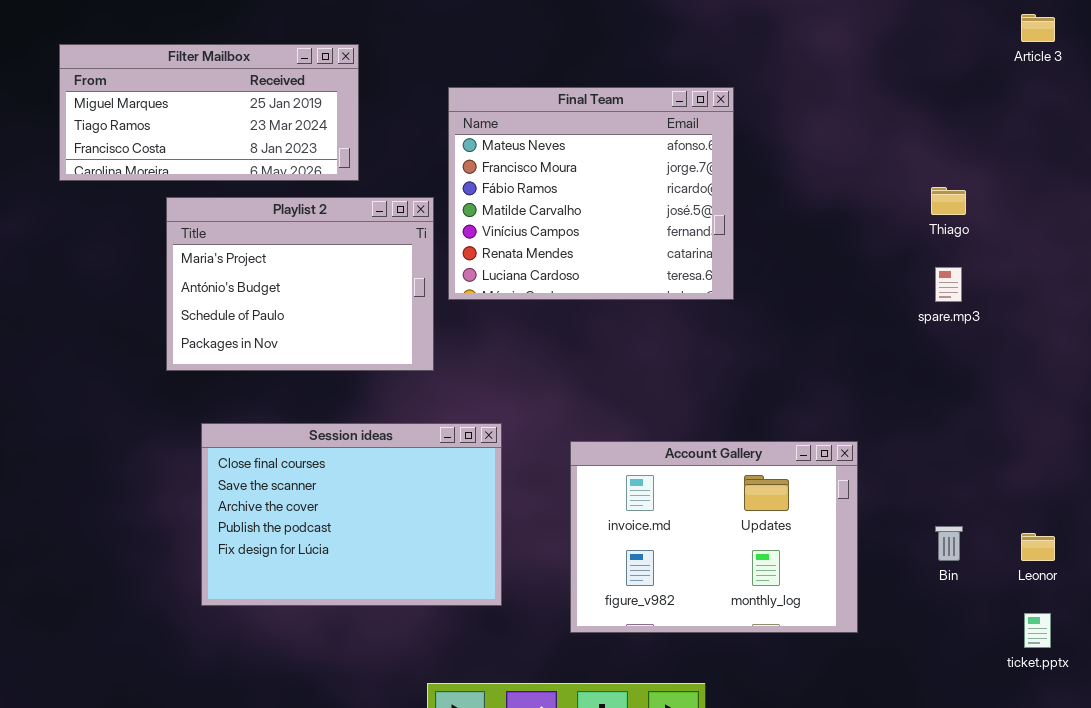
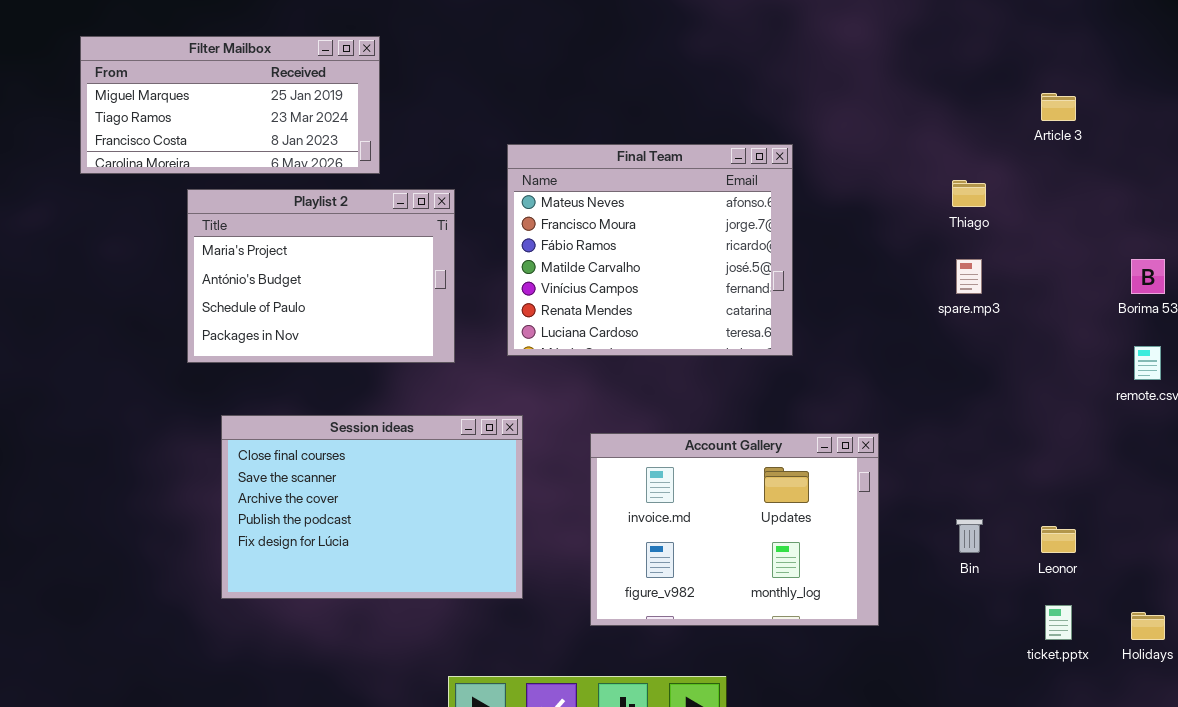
Article 3: [1021,14,1055,42] -> [1041,93,1076,121], moved
Final Team: [448,87,734,300] -> [507,144,793,356], moved

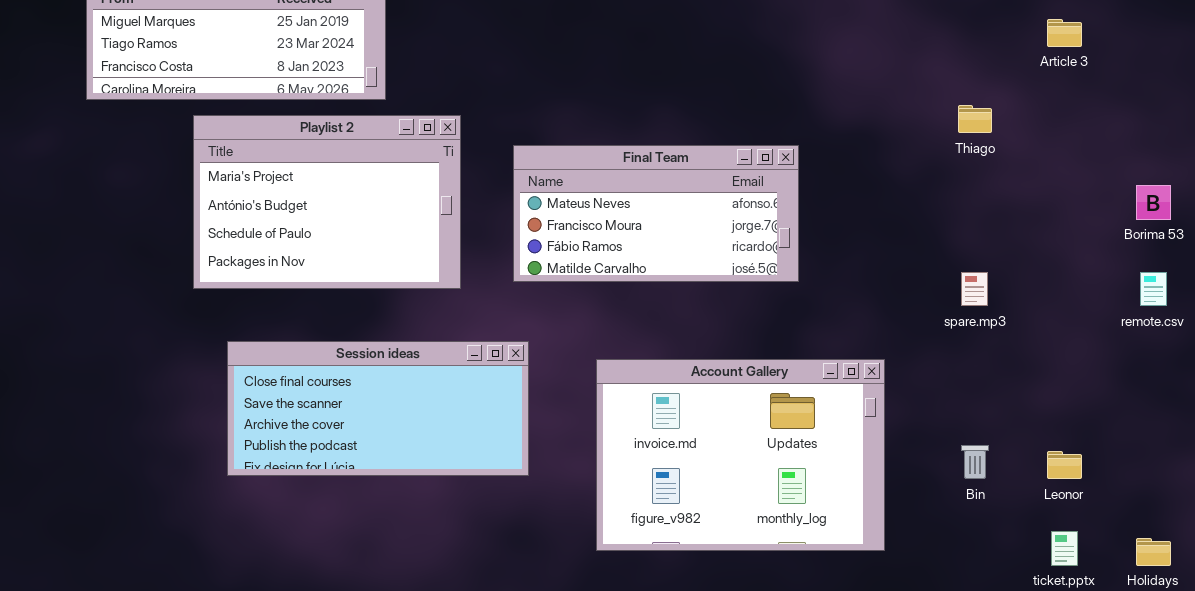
Final Team: [507,144,793,356] -> [513,145,799,282], resized
spare.mp3: [956,259,982,294] -> [961,272,988,306], moved
Session ideas: [221,415,523,599] -> [227,341,529,476], resized

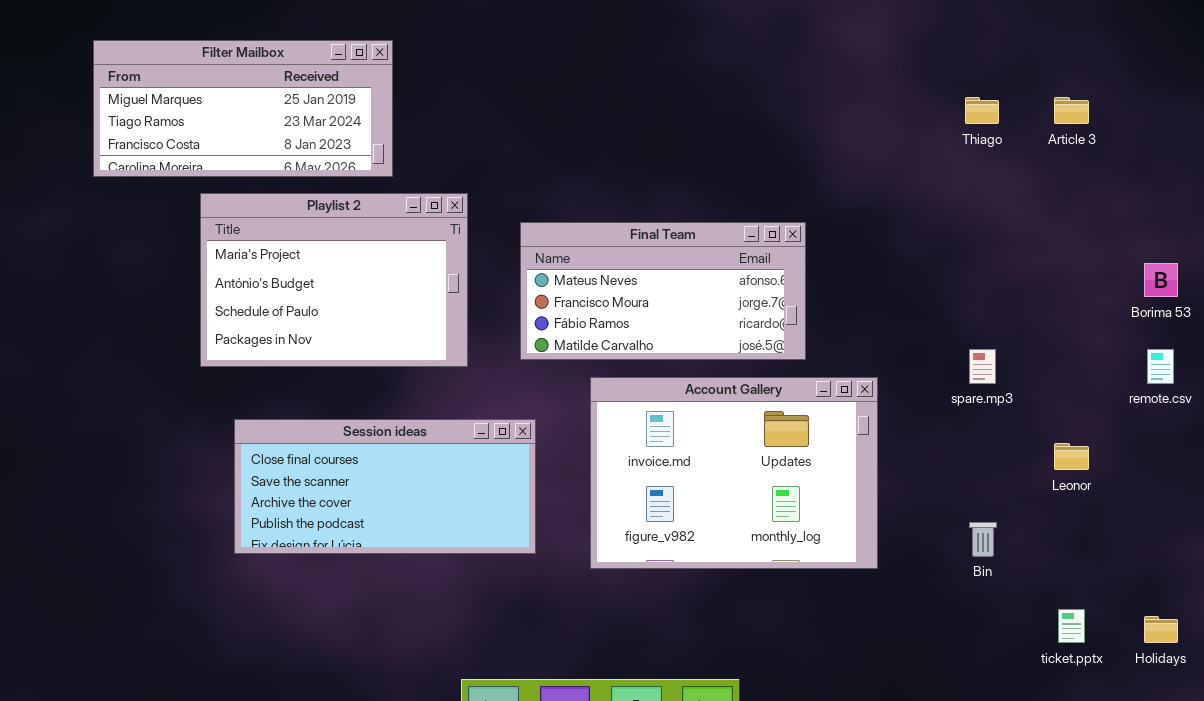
Thiago: [958,105,992,133] -> [965,97,999,124], moved
Account Gallery: [596,359,885,551] -> [590,377,878,569], moved
Leonor: [1047,451,1082,479] -> [1054,443,1089,470], moved

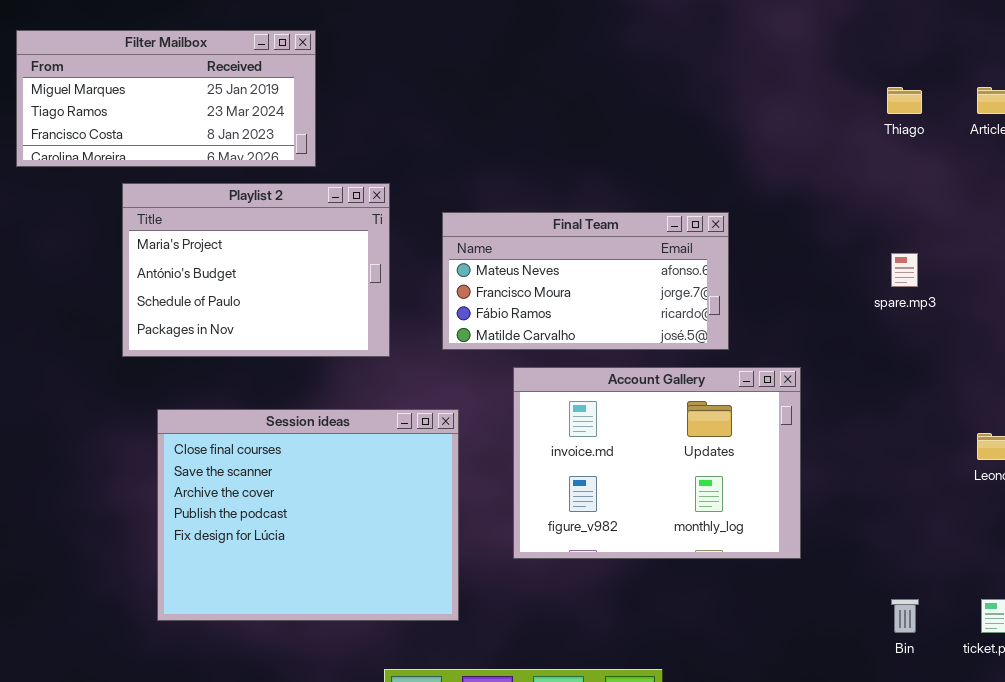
spare.mp3: [969,349,996,384] -> [891,253,918,287], moved
Session ideas: [234,419,536,554] -> [157,409,459,621], resized
Bin: [969,522,997,557] -> [891,599,919,633], moved

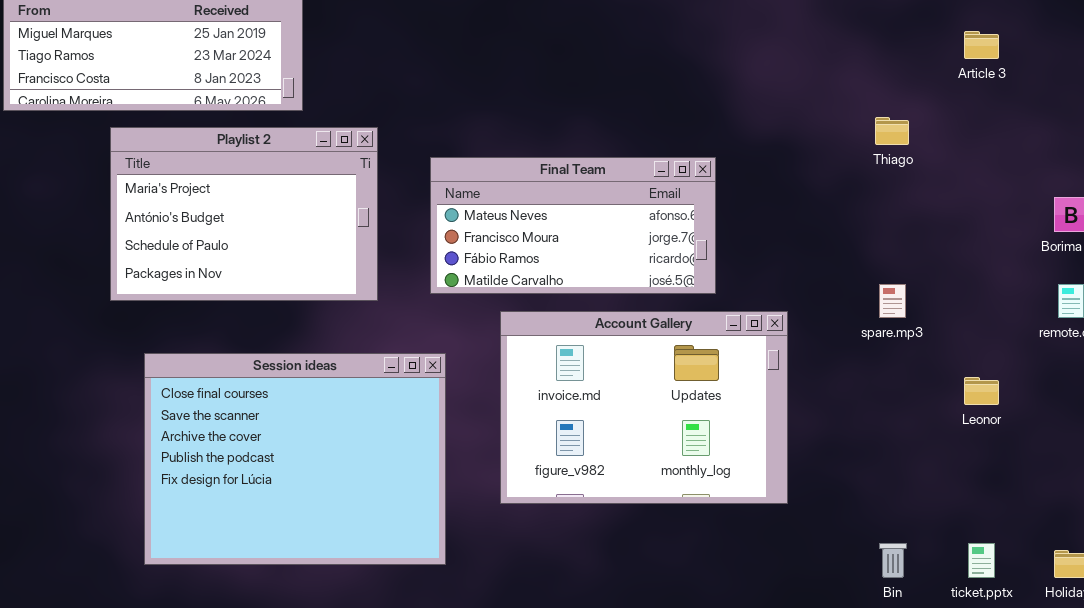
Thiago: [887,87,922,114] -> [875,117,909,145], moved
spare.mp3: [891,253,918,287] -> [879,284,906,318], moved

